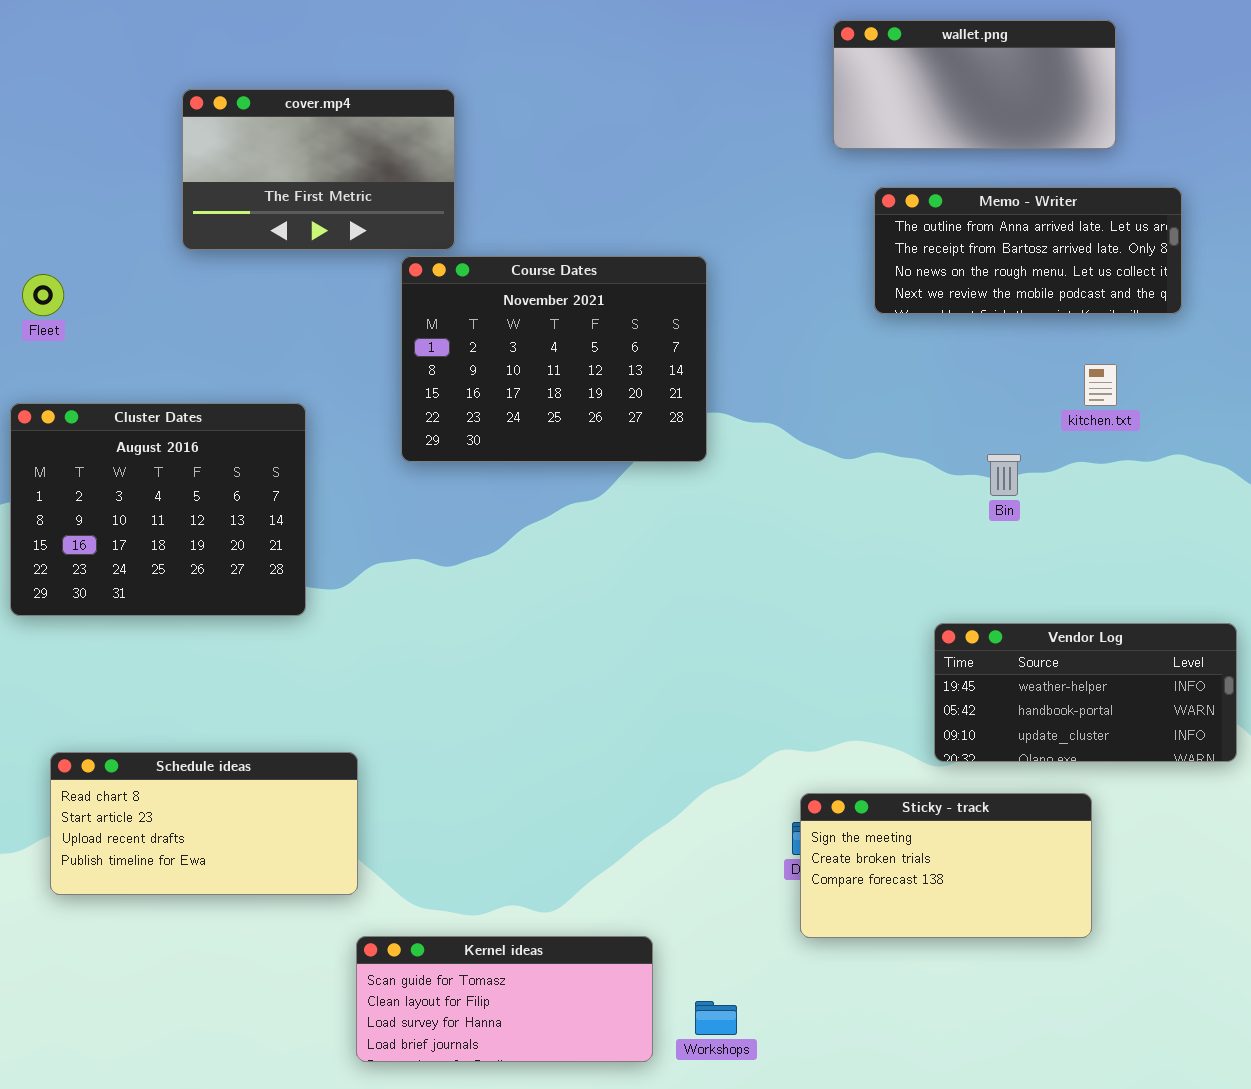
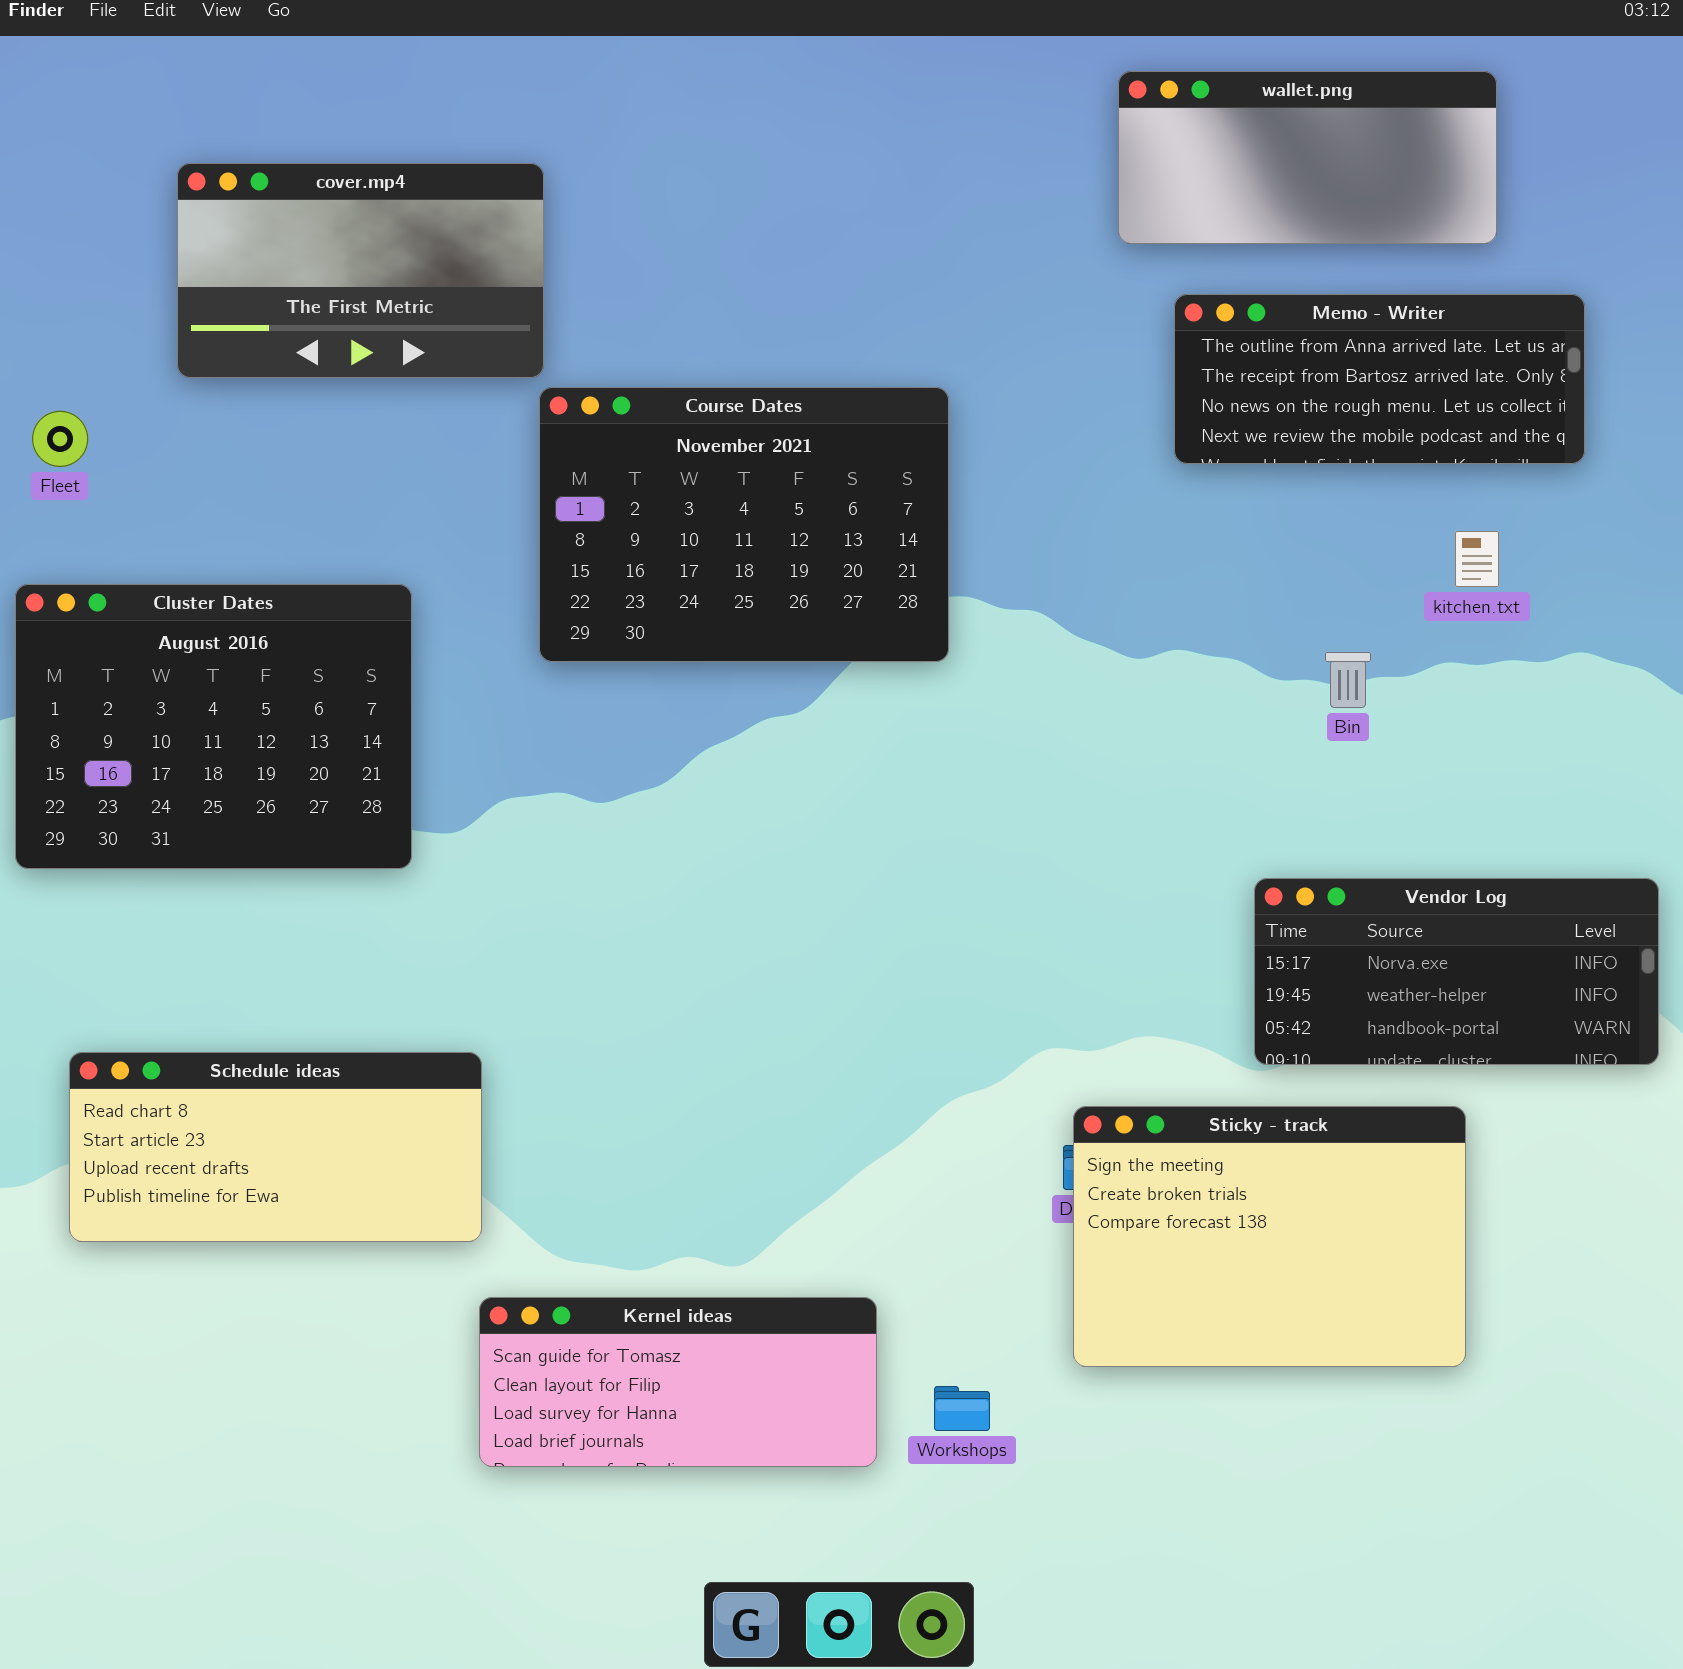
cover.mp4: [182,89,455,250] -> [177,163,544,378], moved
Vendor Log: [934,623,1237,762] -> [1254,878,1659,1065], scrolled up 1 row
Sticky - track: [800,793,1092,938] -> [1073,1106,1466,1367], resized

